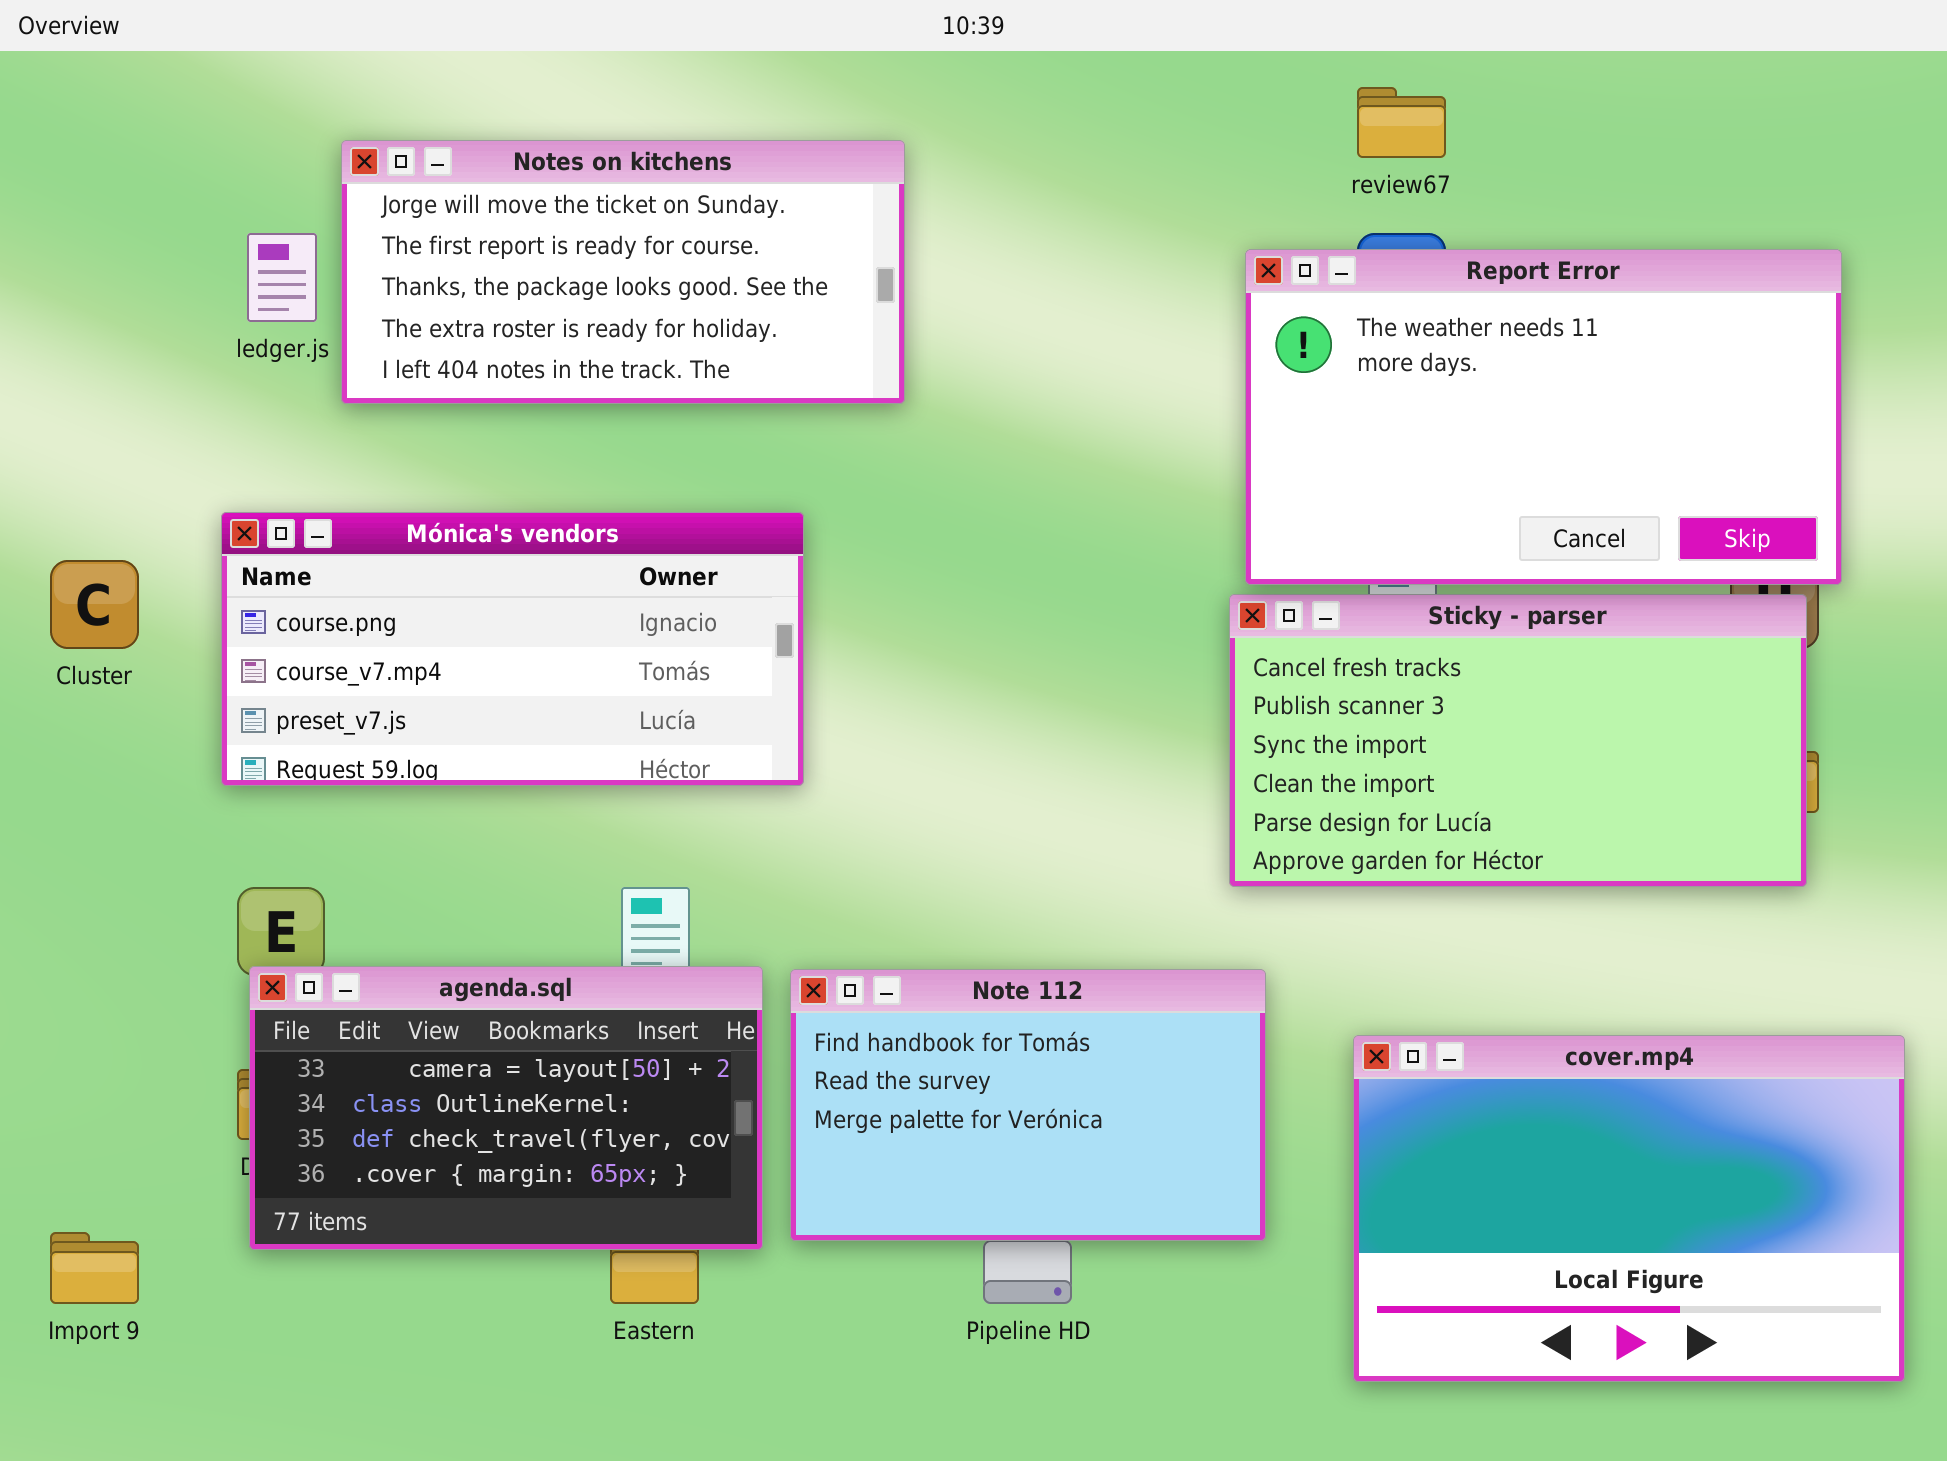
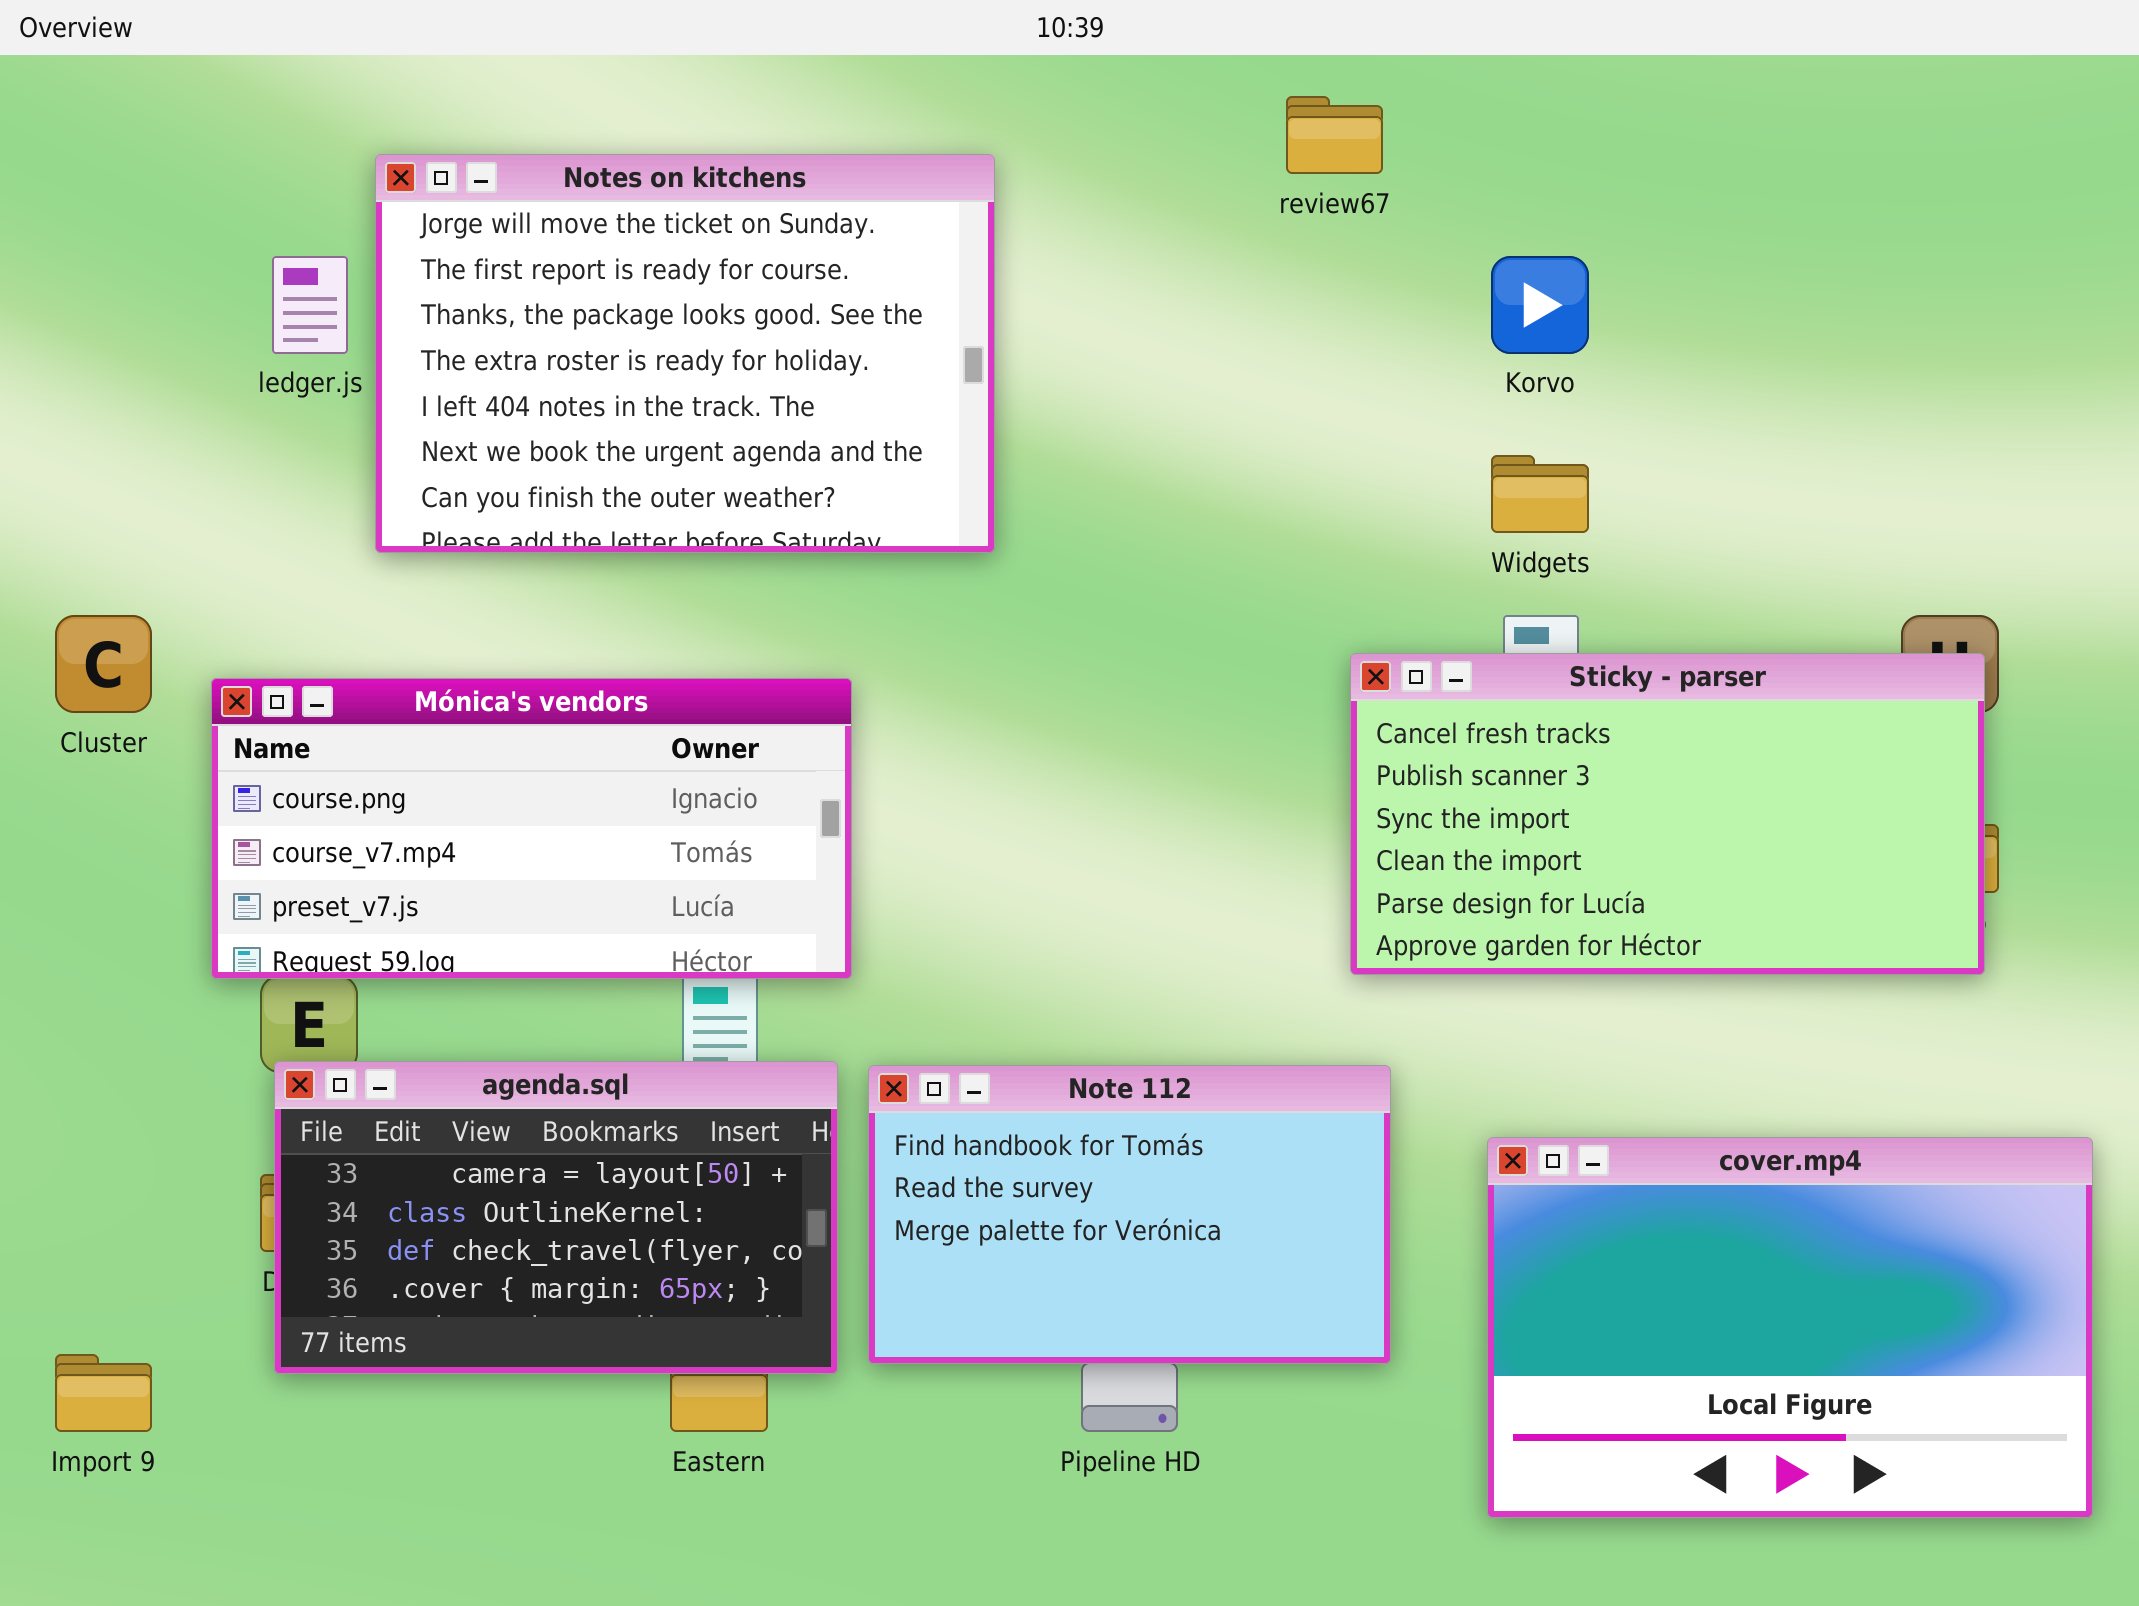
review67: [1357,87,1446,158] -> [1286,96,1383,174], moved
Notes on kitchens: [341,140,905,404] -> [375,154,995,553], resized
Report Error: [1245,249,1842,585] -> none, closed
Mónica's vendors: [221,512,804,786] -> [211,678,852,979], moved

